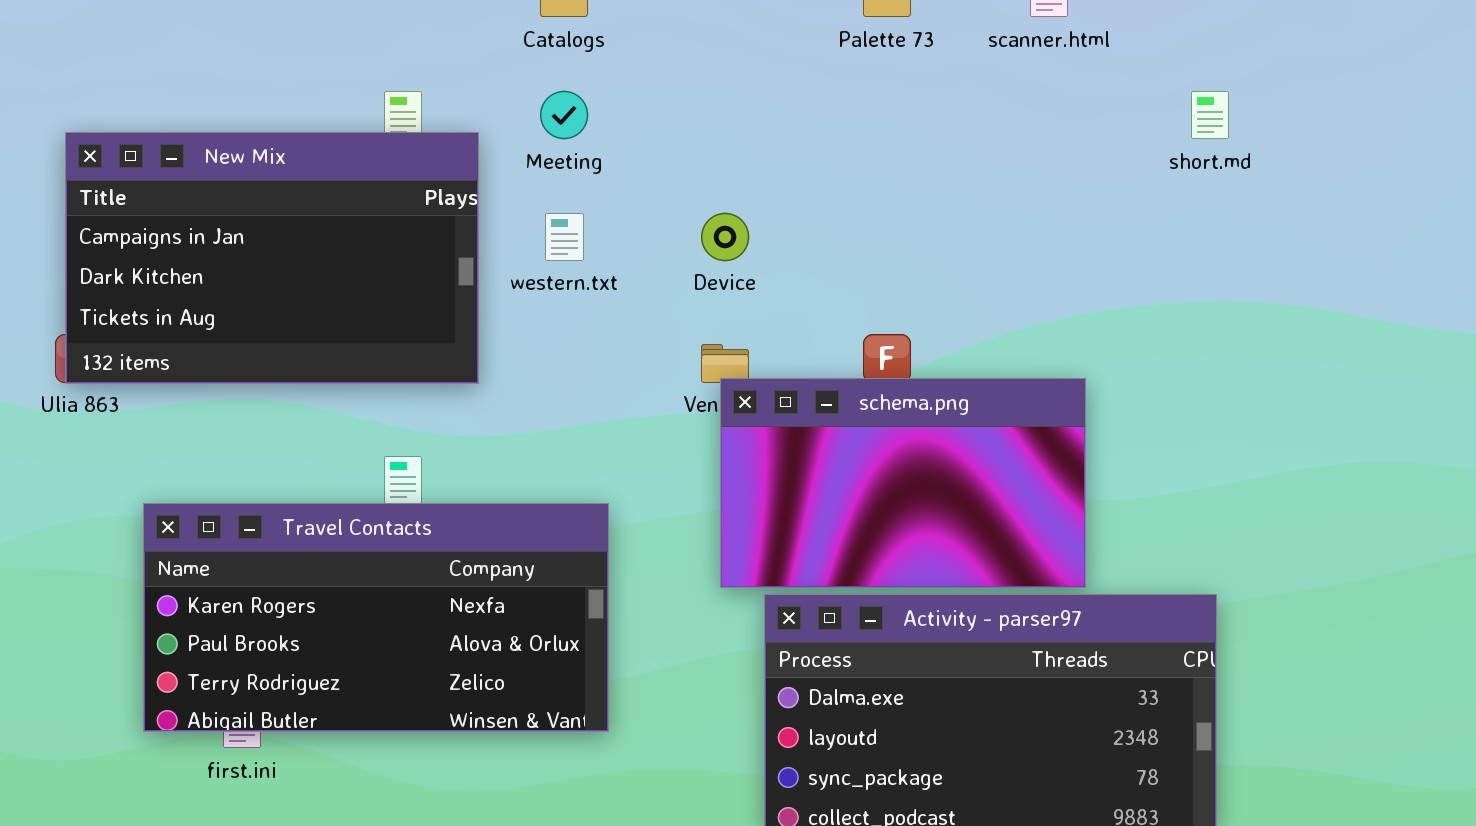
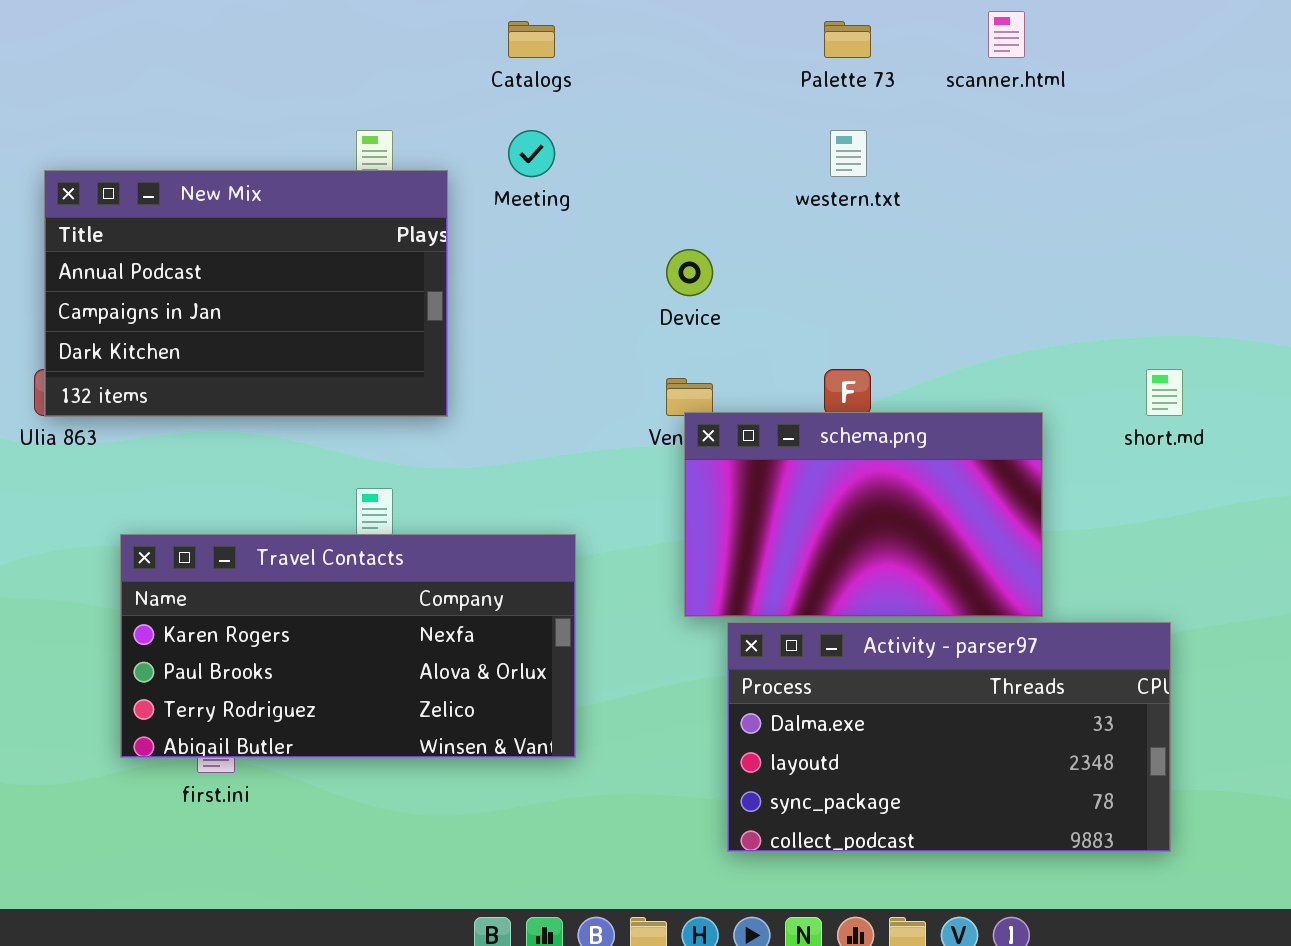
short.md: [1191,91,1229,139] -> [1146,369,1183,416], moved
New Mix: [65,132,479,384] -> [44,170,448,417], scrolled up 1 row
western.txt: [545,213,584,261] -> [830,130,867,177], moved

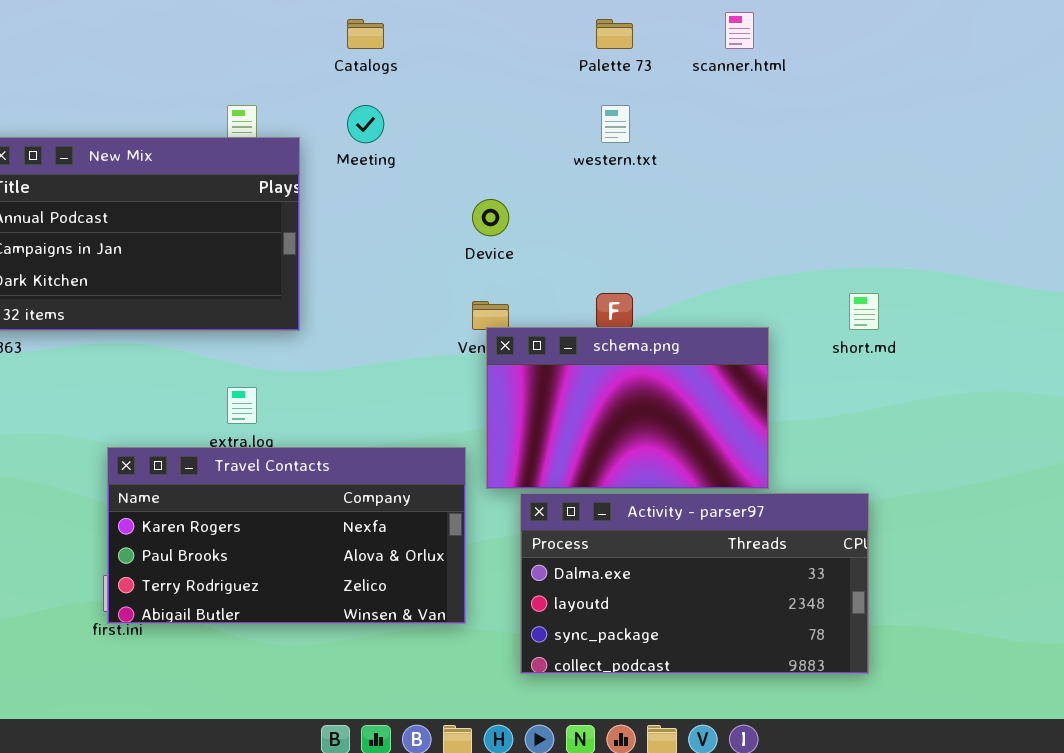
Travel Contacts: [120,534,576,758] -> [107,447,466,624], moved

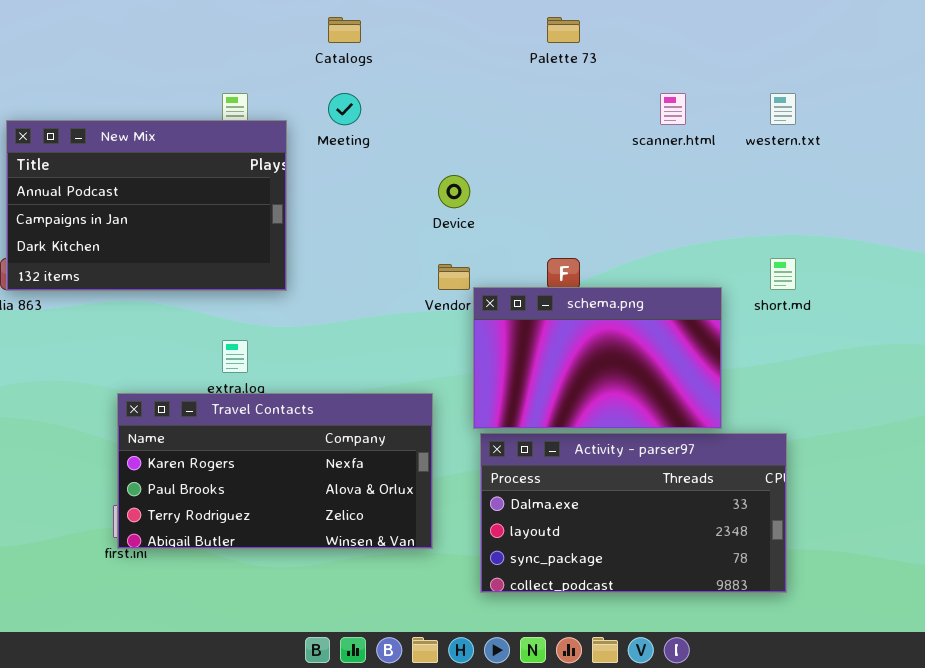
scanner.html: [725,12,754,49] -> [660,93,686,125], moved
western.txt: [601,105,630,143] -> [770,93,796,125], moved
schema.png: [486,327,769,489] -> [473,287,722,429], moved

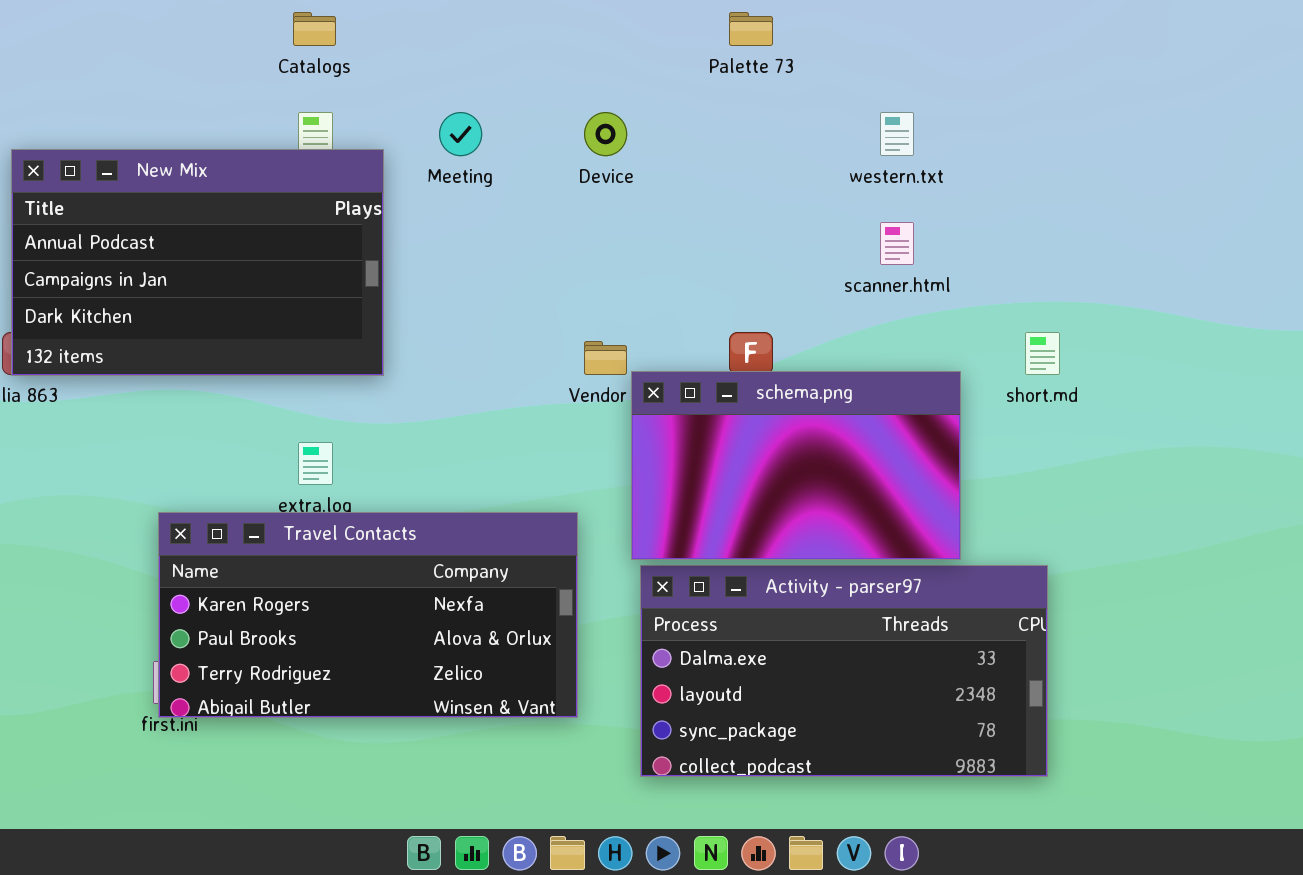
Catalogs: [328,17,361,43] -> [293,12,336,46], moved
scanner.html: [660,93,686,125] -> [880,222,914,265], moved
western.txt: [770,93,796,125] -> [880,112,914,156], moved
Device: [438,175,470,208] -> [584,112,627,156], moved

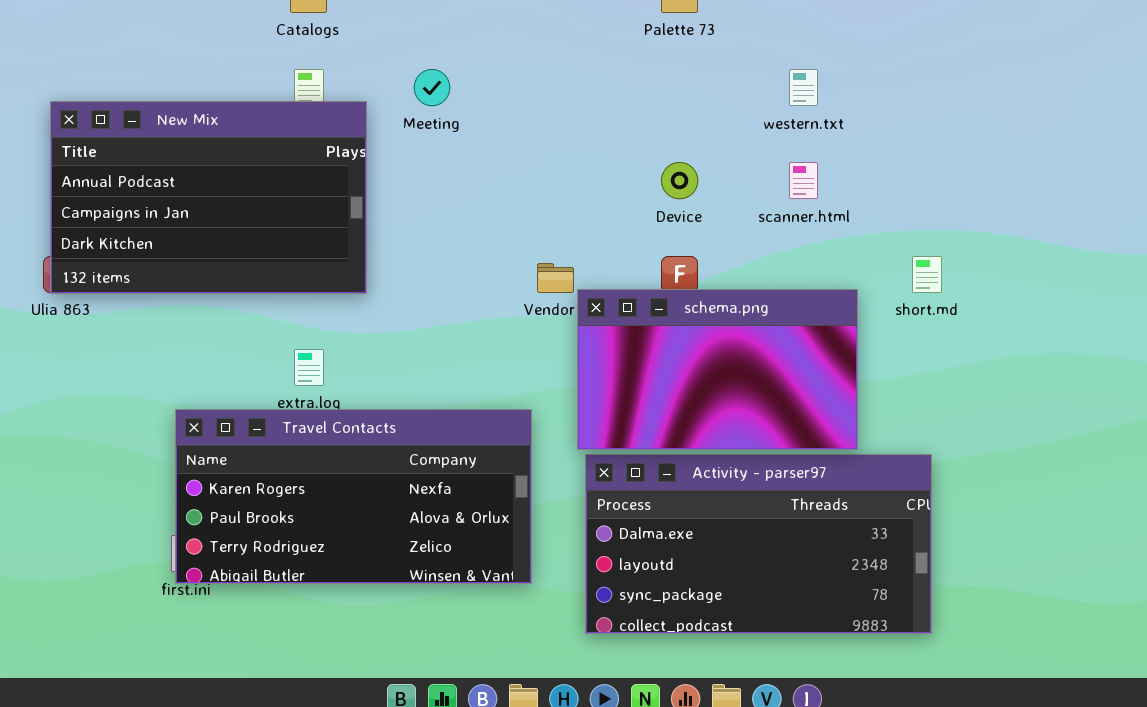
Device: [584,112,627,156] -> [661,162,698,199], moved

